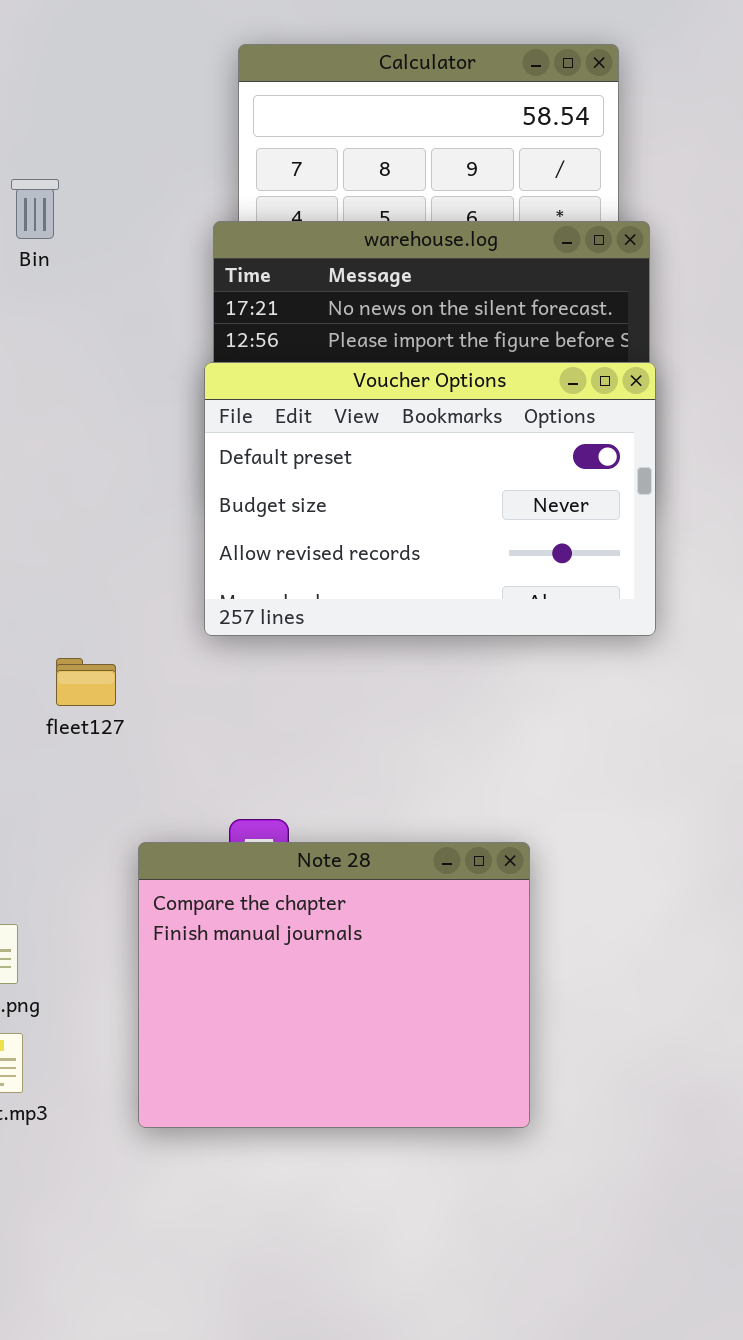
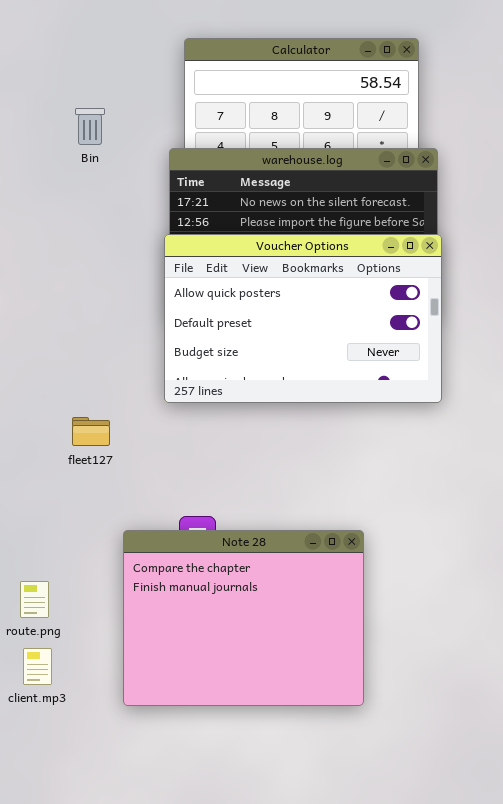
Bin: [11,179,59,239] -> [75,108,105,145], moved
Voucher Options: [204,362,656,636] -> [164,234,442,403], scrolled up 1 row

